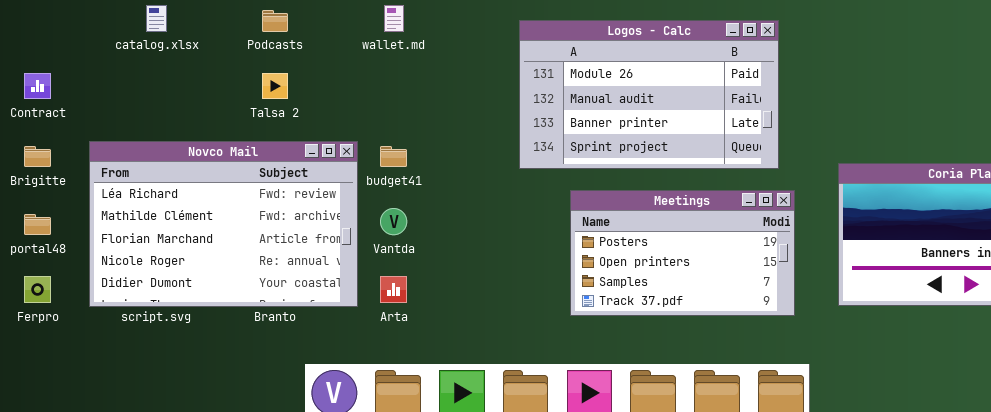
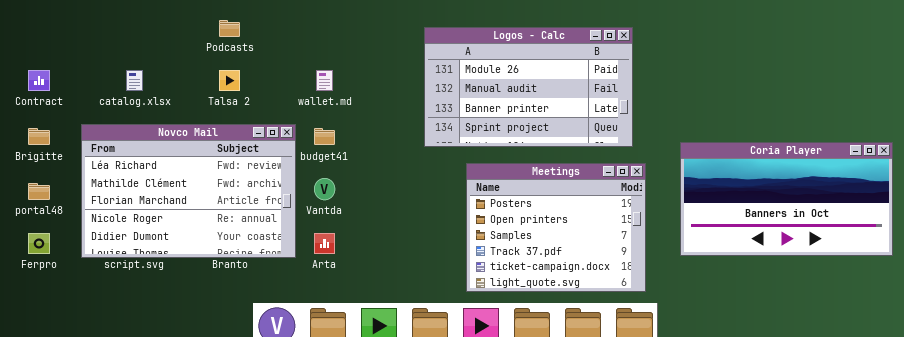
catalog.xlsx: [146,5,167,32] -> [126,70,143,91], moved
wallet.md: [384,5,404,32] -> [316,70,333,91], moved
Meetings: [570,190,795,316] -> [466,163,646,292], resized

